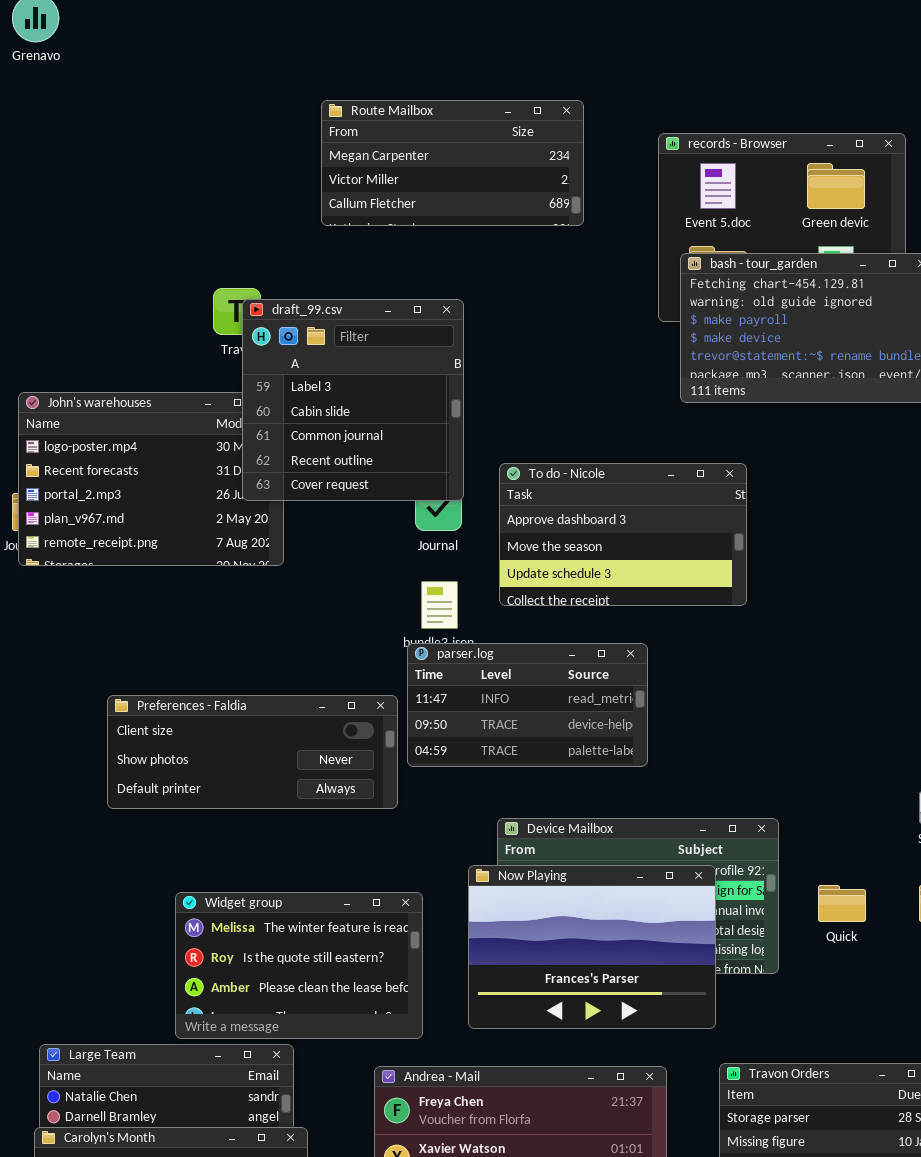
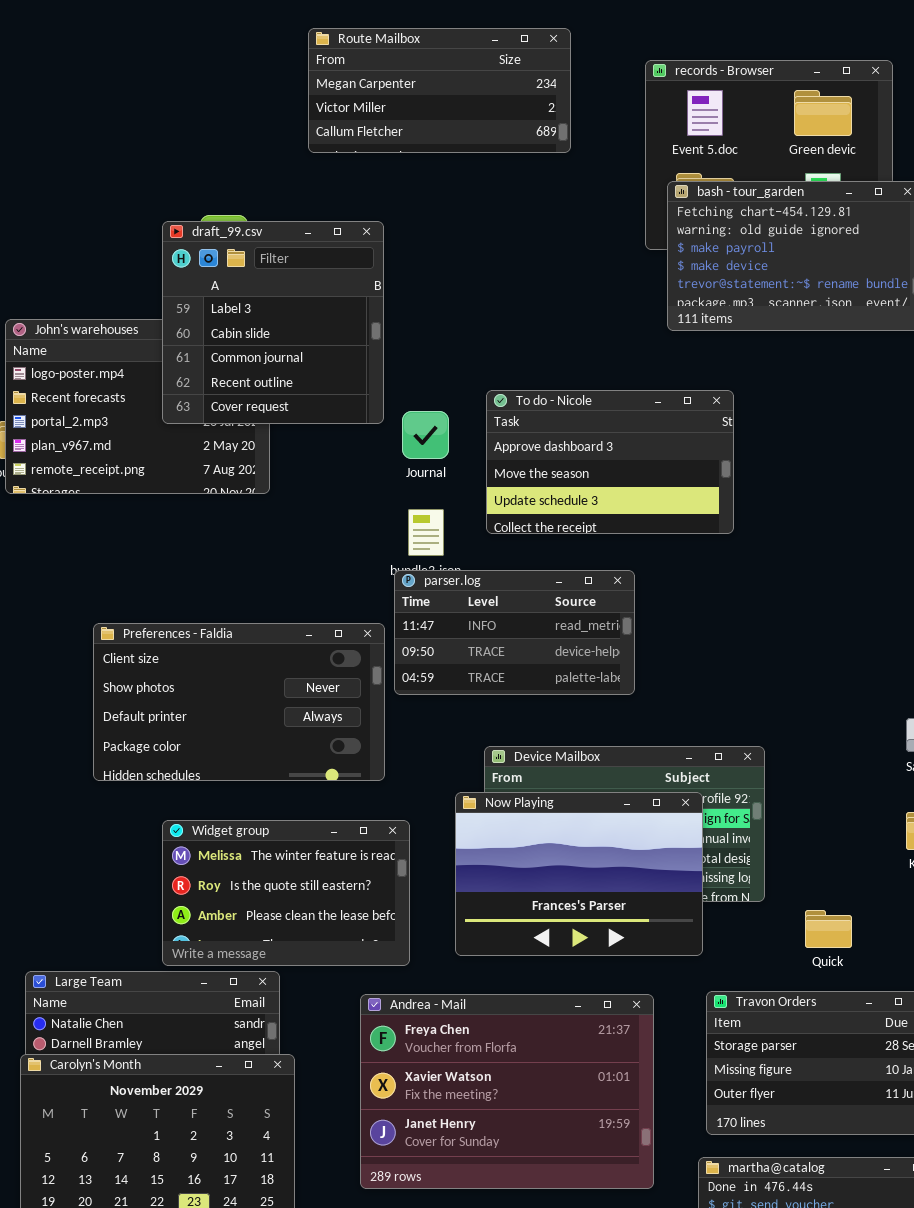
draft_99.csv: [242,299,464,501] -> [162,221,384,424], moved
Preferences - Faldia: [107,695,398,809] -> [93,623,385,781], resized
Quick: [818,885,866,922] -> [805,910,852,948], moved

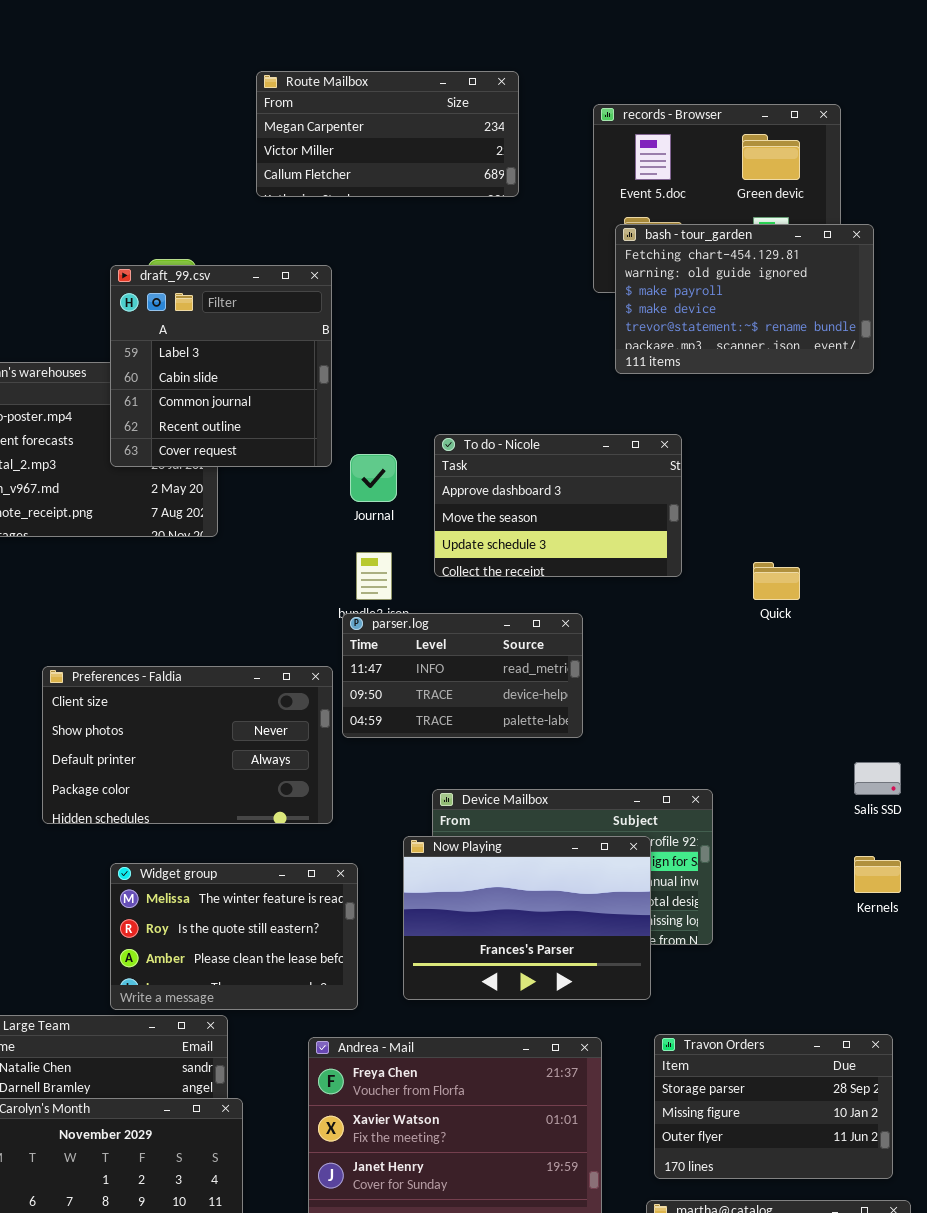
Quick: [805,910,852,948] -> [753,562,800,600], moved

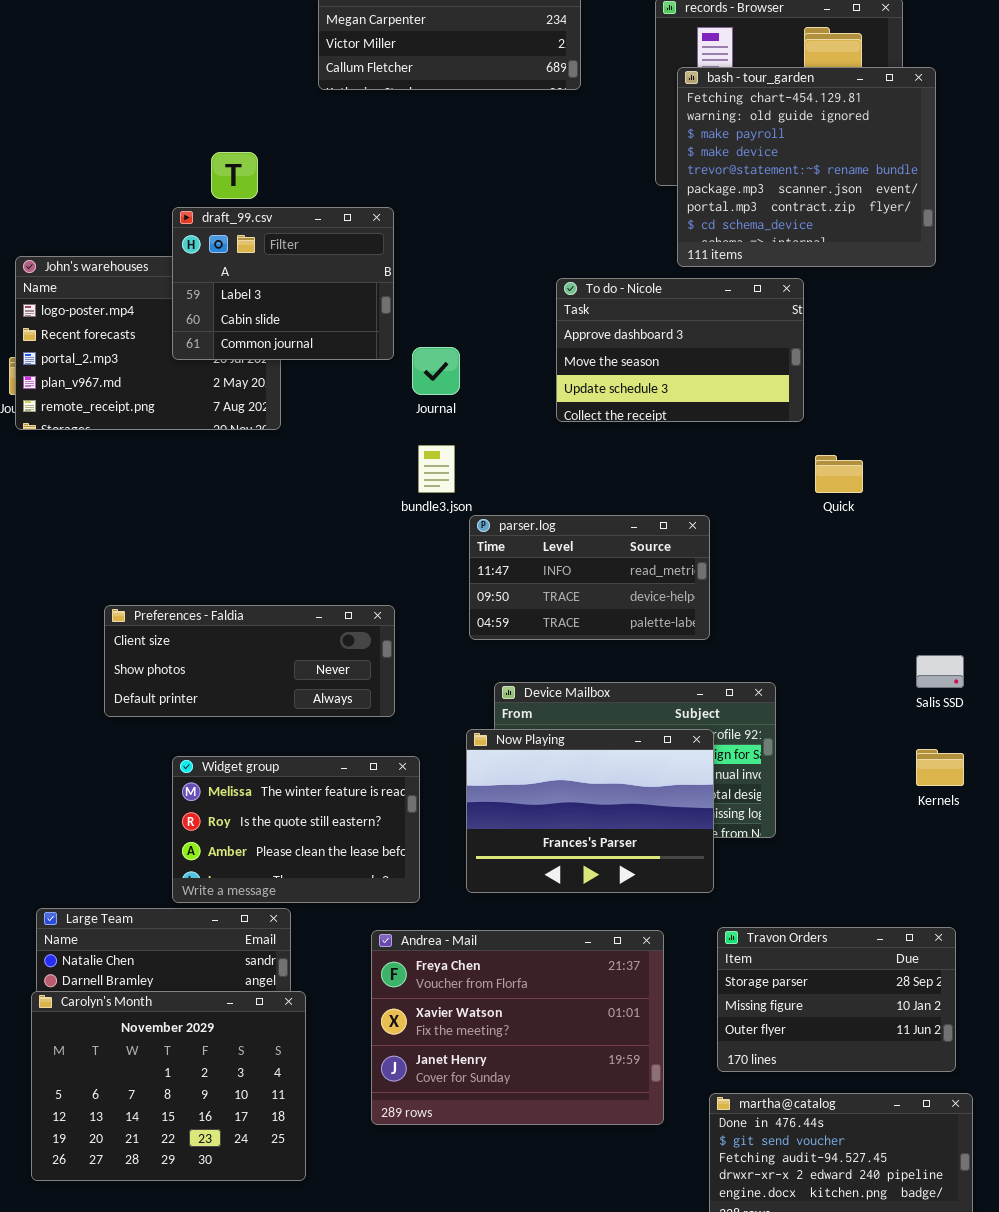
bash - tour_garden: [615,224,874,374] -> [677,67,936,267], resized
draft_99.csv: [110,265,332,467] -> [172,207,394,360], resized
To do - Nicole: [434,434,682,577] -> [556,278,804,422], moved
parser.log: [342,613,583,738] -> [469,515,710,640], moved
Preferences - Faldia: [42,666,333,824] -> [104,605,395,717], resized

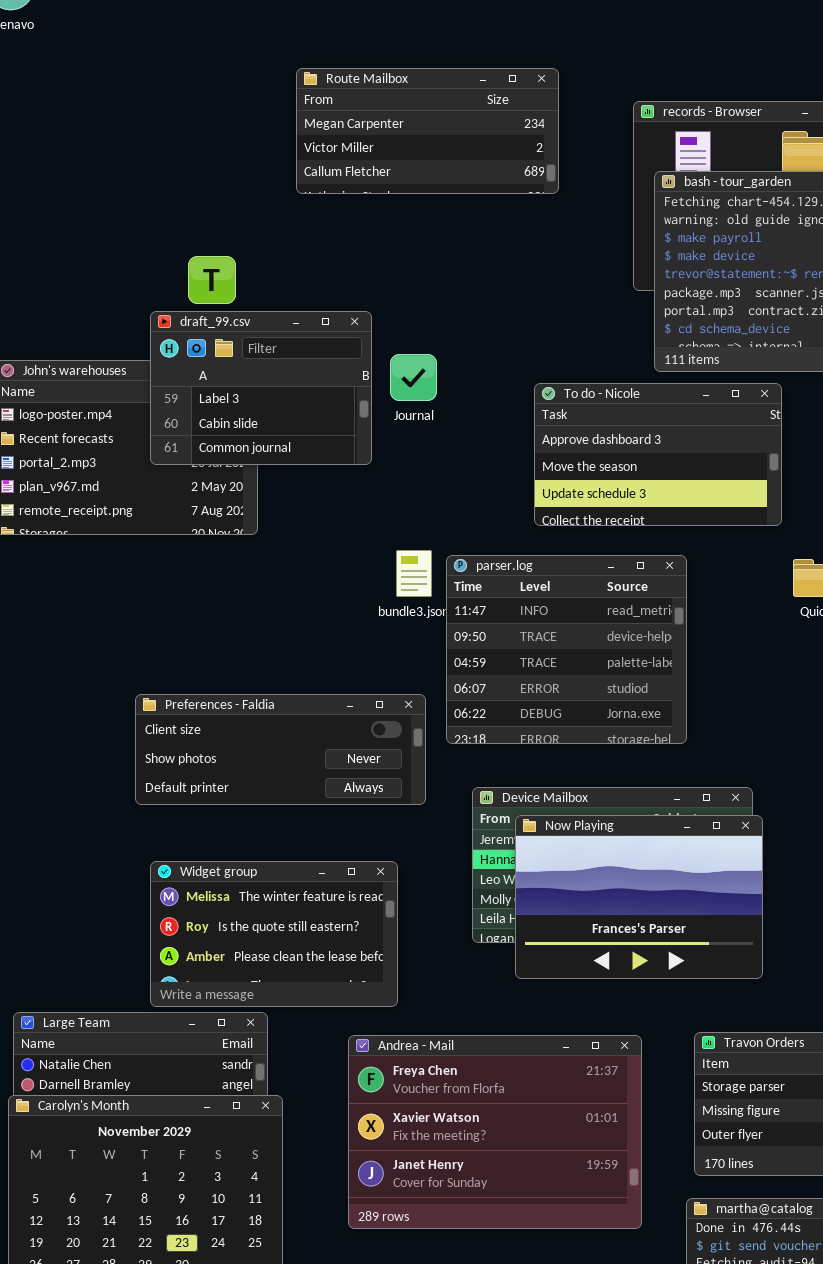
Journal: [412,347,460,395] -> [390,354,437,401], moved
parser.log: [469,515,710,640] -> [446,555,687,744], resized
Preferences - Faldia: [104,605,395,717] -> [135,694,426,805], moved
Now Playing: [466,729,714,893] -> [515,815,763,979], moved

